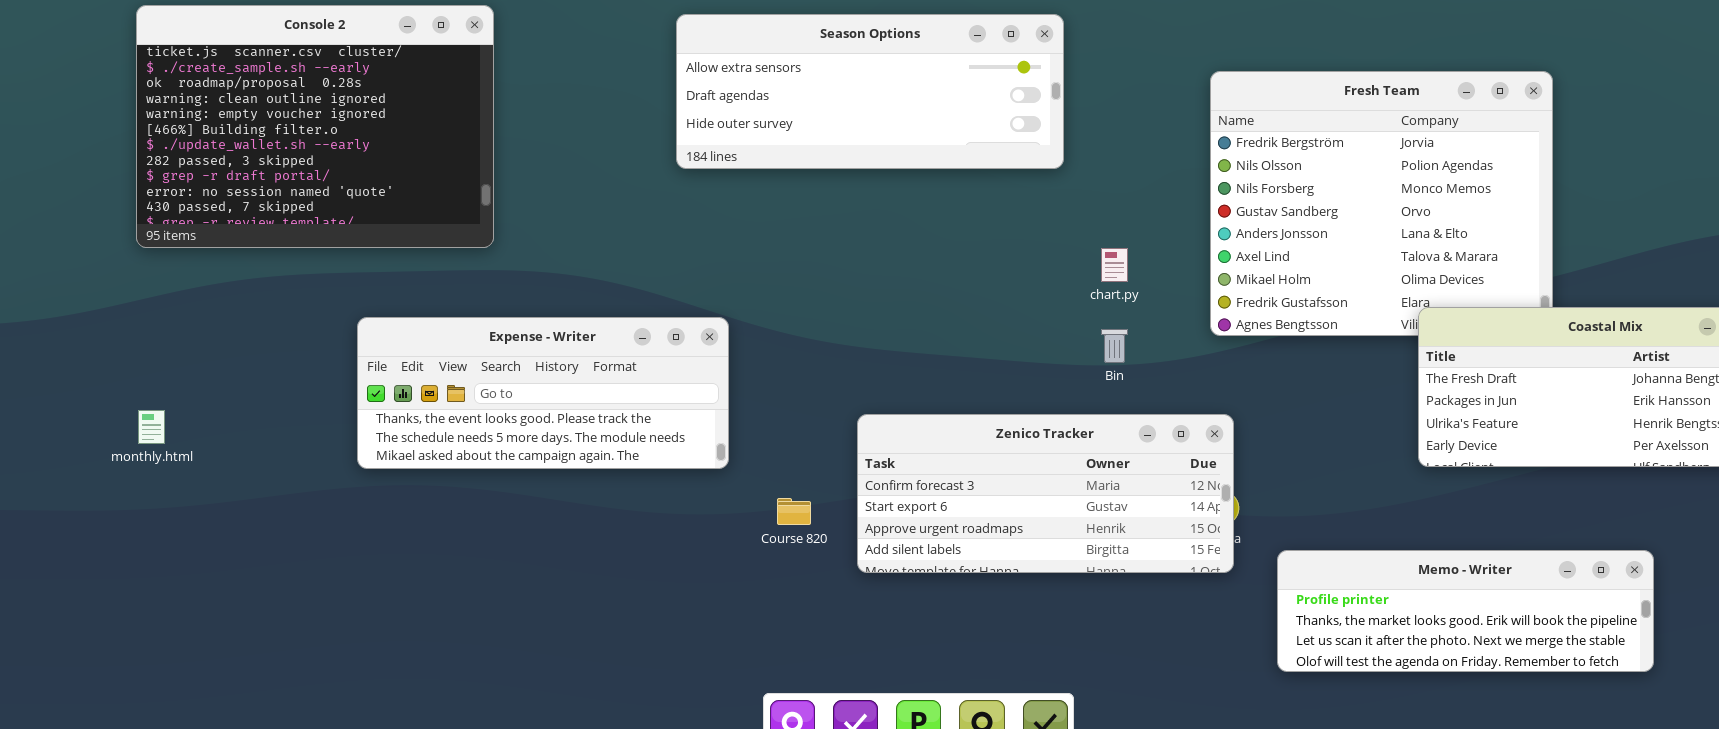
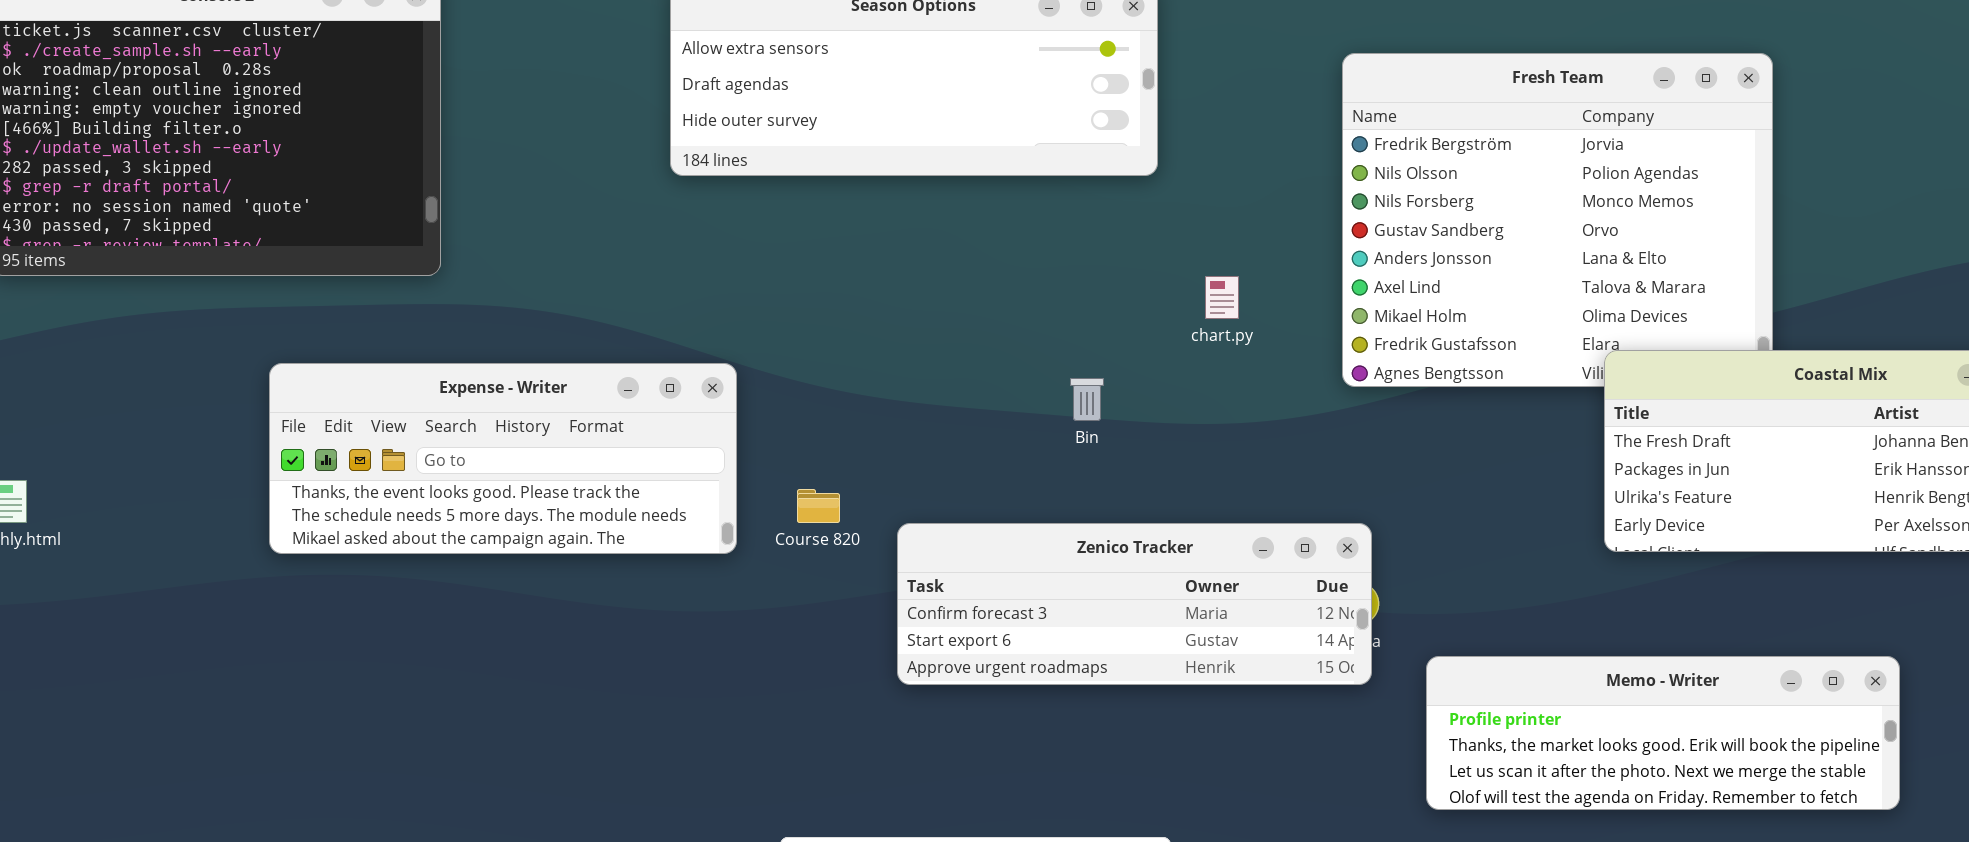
Bin: [1101,329,1128,363] -> [1070,378,1104,421], moved
Zenico Tracker: [857,414,1234,573] -> [897,523,1372,685], resized
Course 820: [777,498,811,525] -> [797,489,840,523], moved

